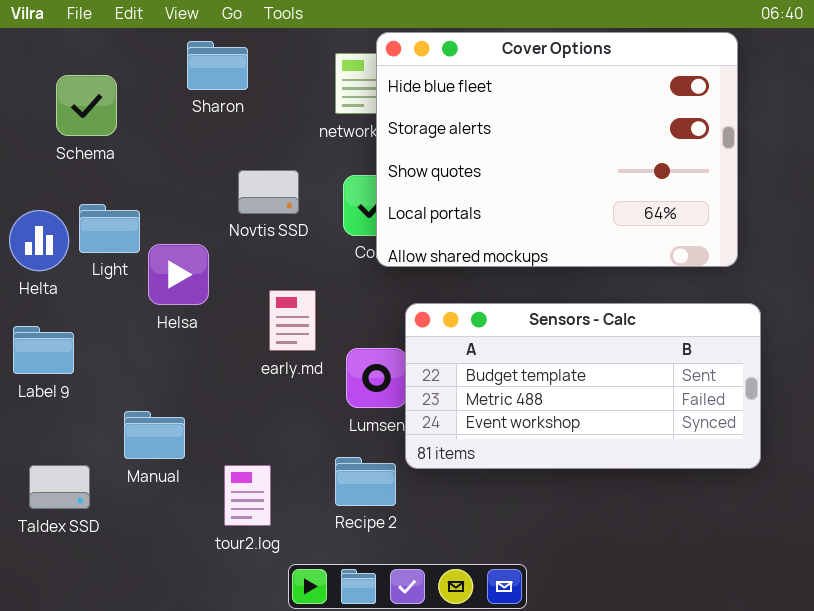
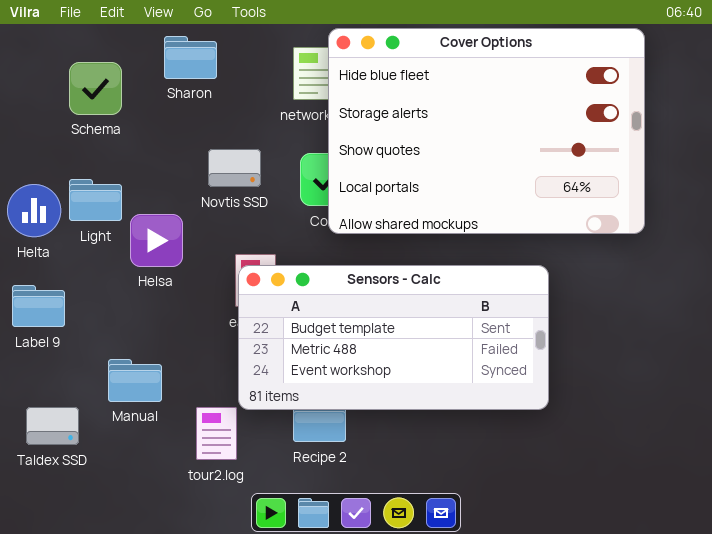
Schema: [56,75,117,136] -> [69,62,122,115], moved
Sensors - Calc: [405,303,761,469] -> [238,265,549,410], moved

